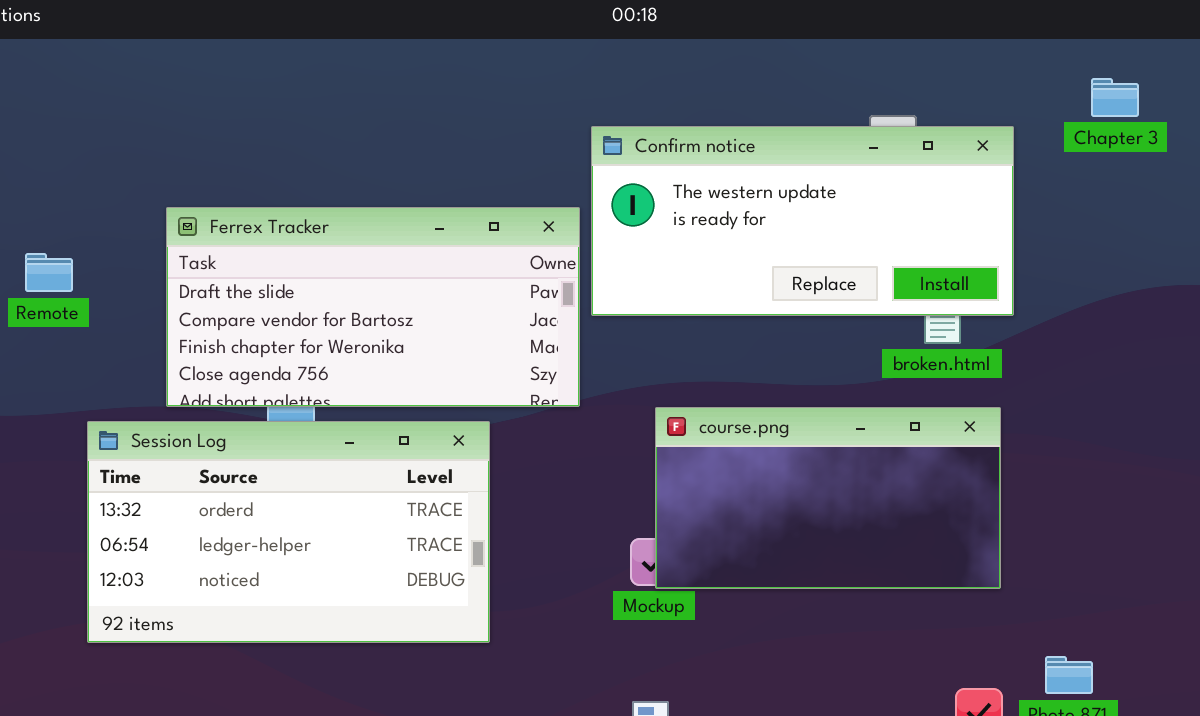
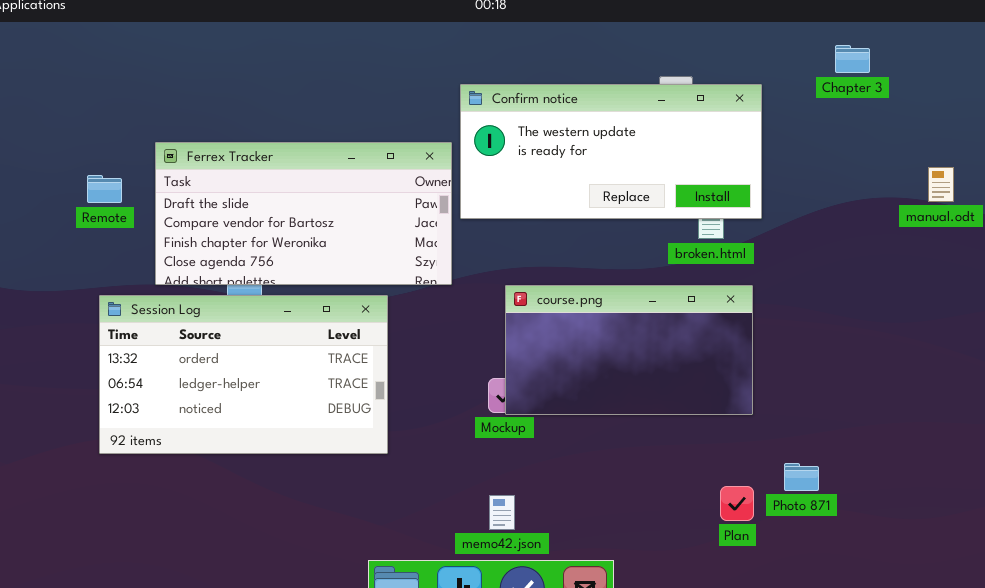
Chapter 3: [1091,78,1139,117] -> [835,45,870,73], moved
Remote: [25,253,73,292] -> [87,175,122,203], moved

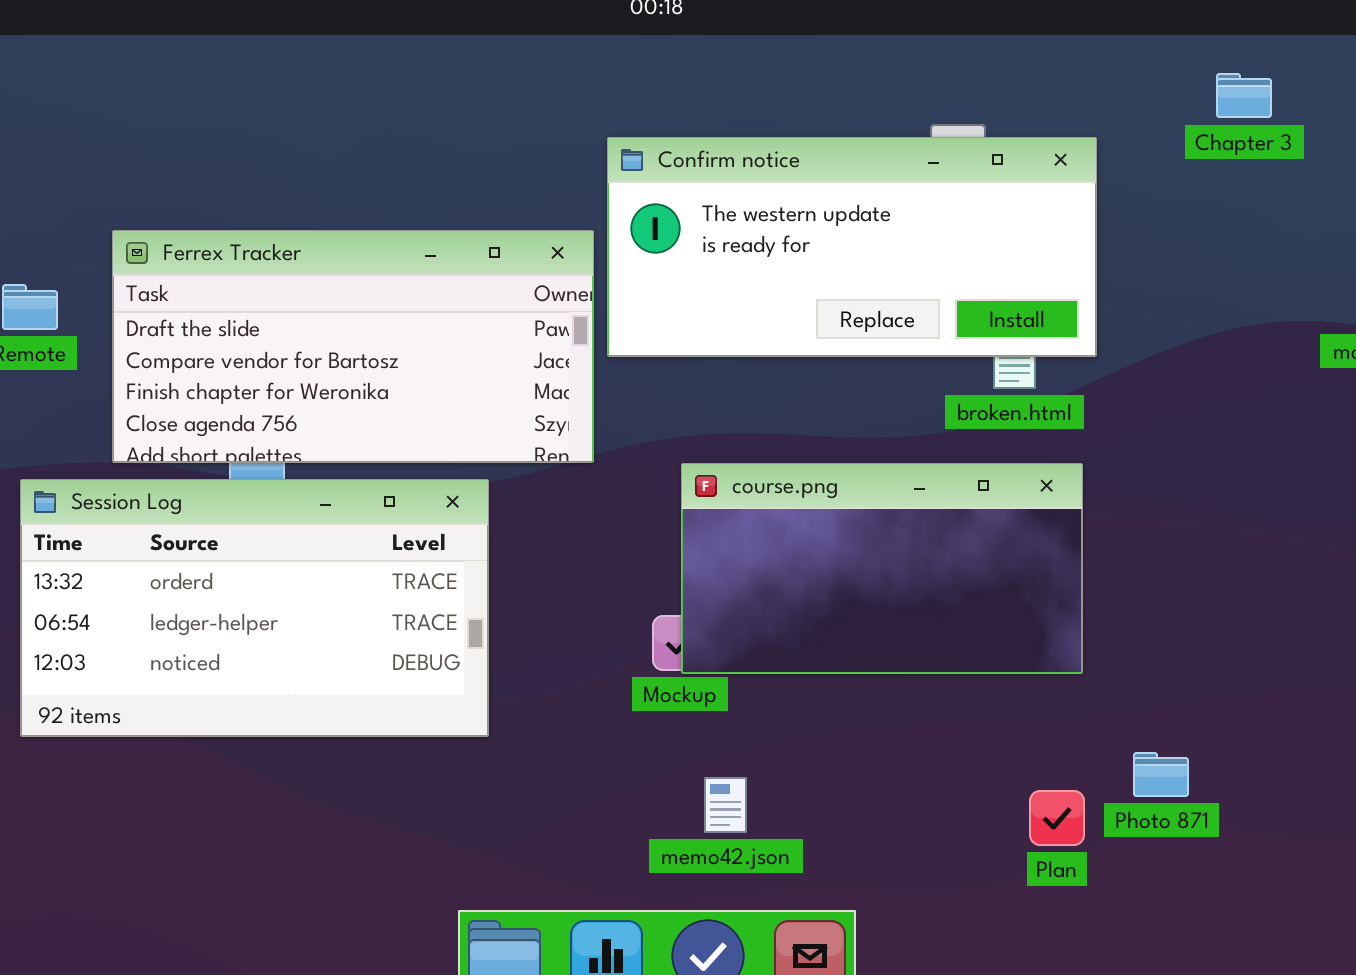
memo42.json: [489,495,515,530] -> [704,777,747,833], moved

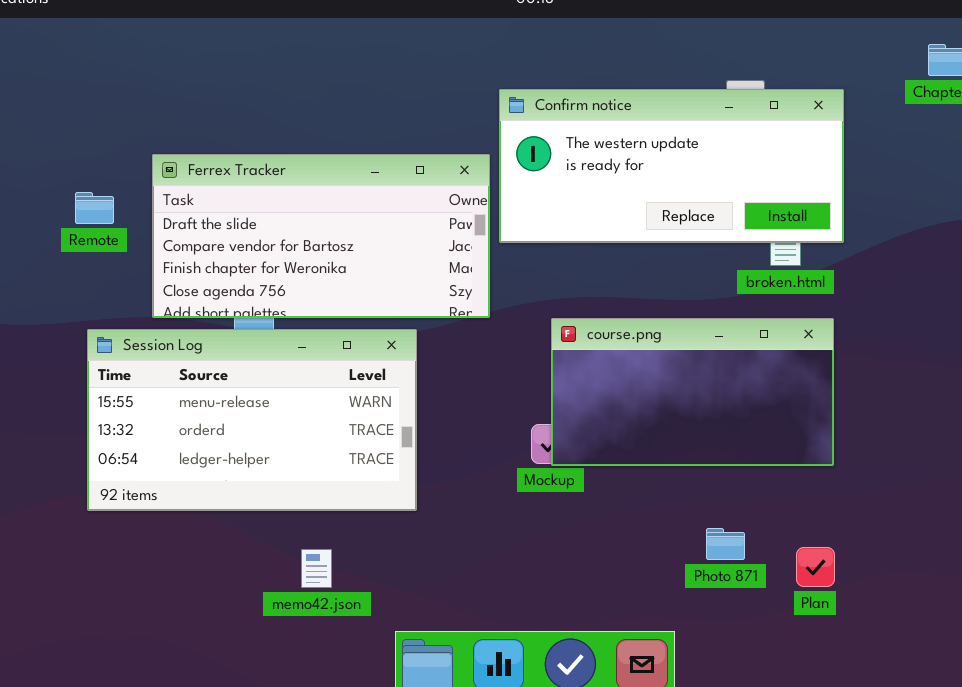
Session Log: [20,479,489,737] -> [87,329,417,511], scrolled up 1 row
Photo 871: [1133,752,1189,797] -> [706,528,745,560], moved
memo42.json: [704,777,747,833] -> [301,549,332,588], moved

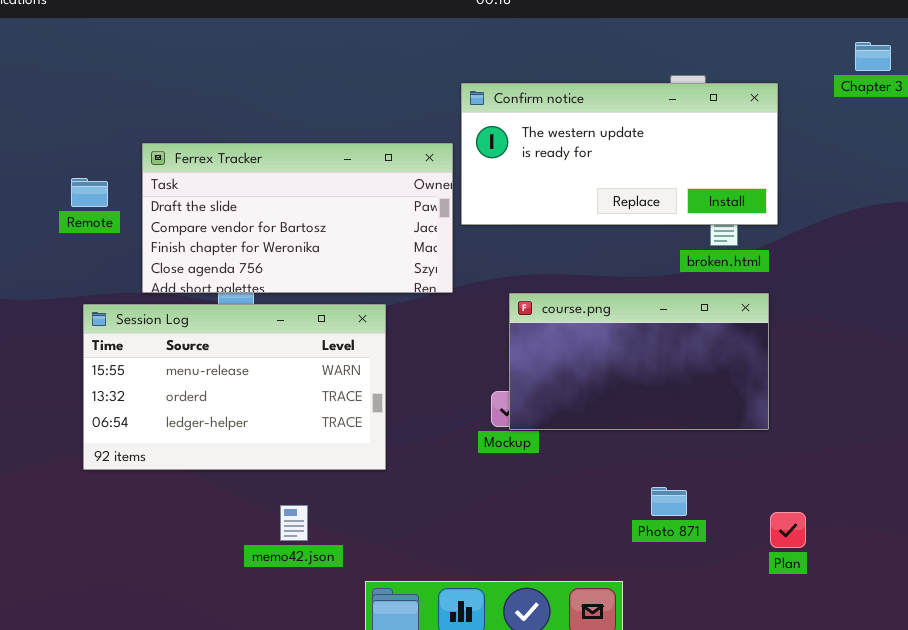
Plan: [796,547,835,587] -> [770,512,806,548], moved

